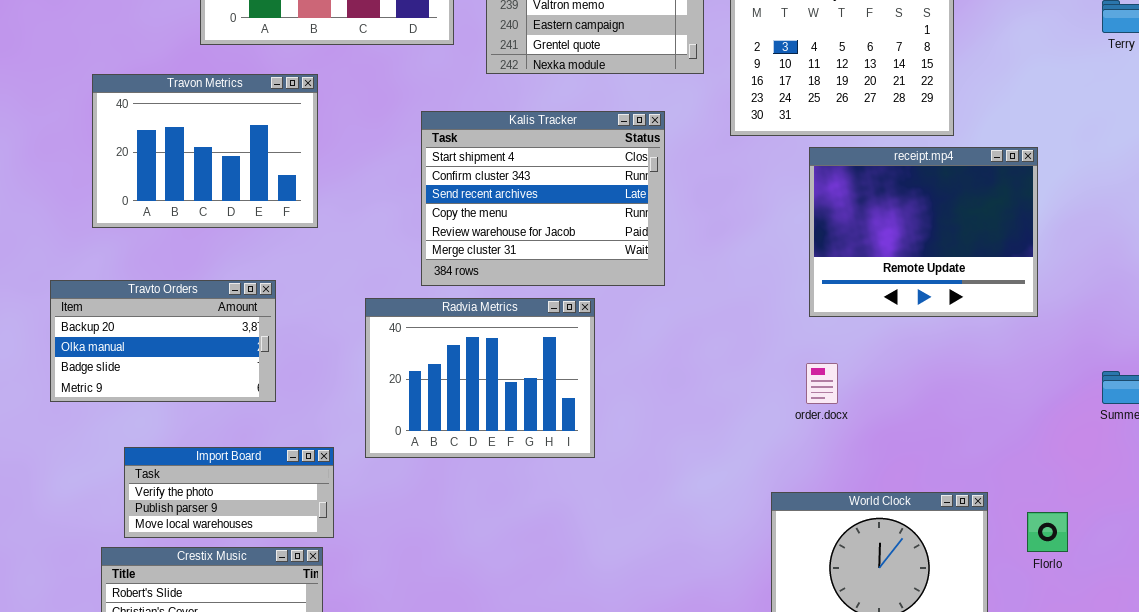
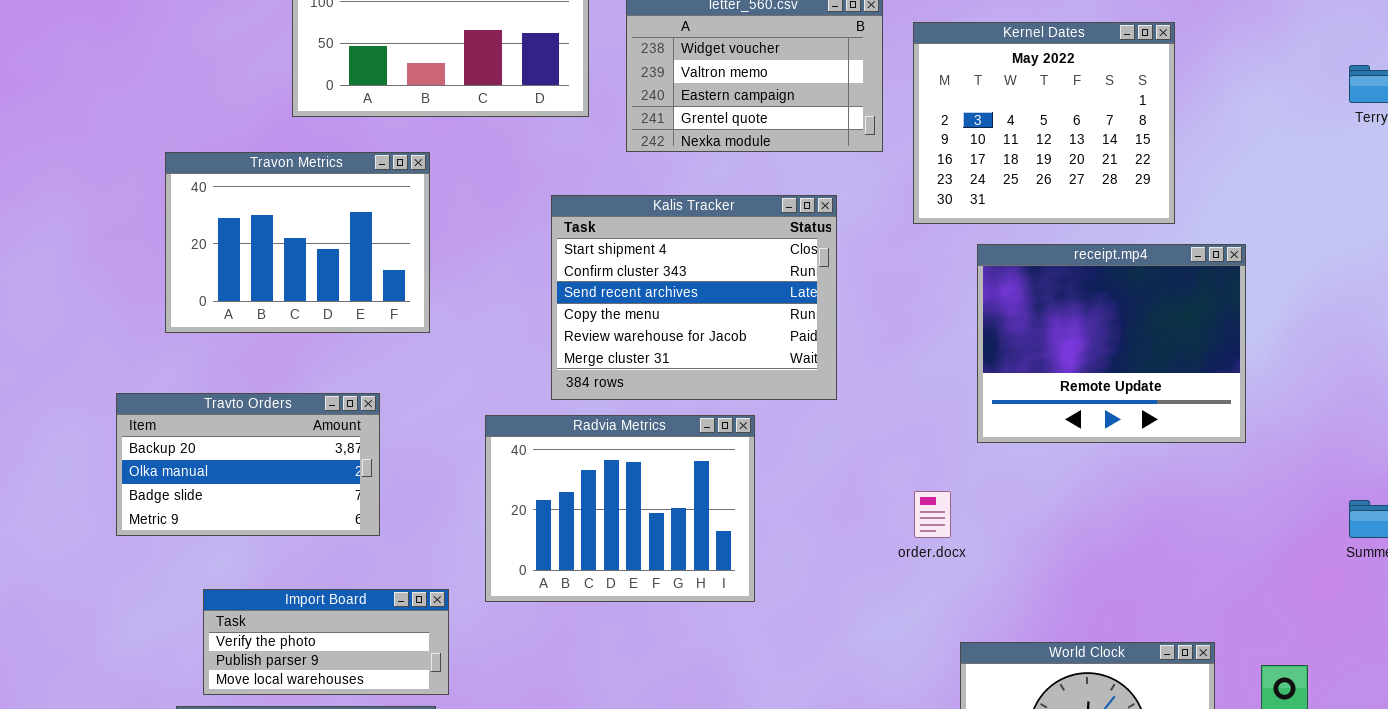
receipt.mp4: [809,147,1038,317] -> [977,244,1246,443], moved
order.docx: [806,363,838,404] -> [914,491,951,538], moved

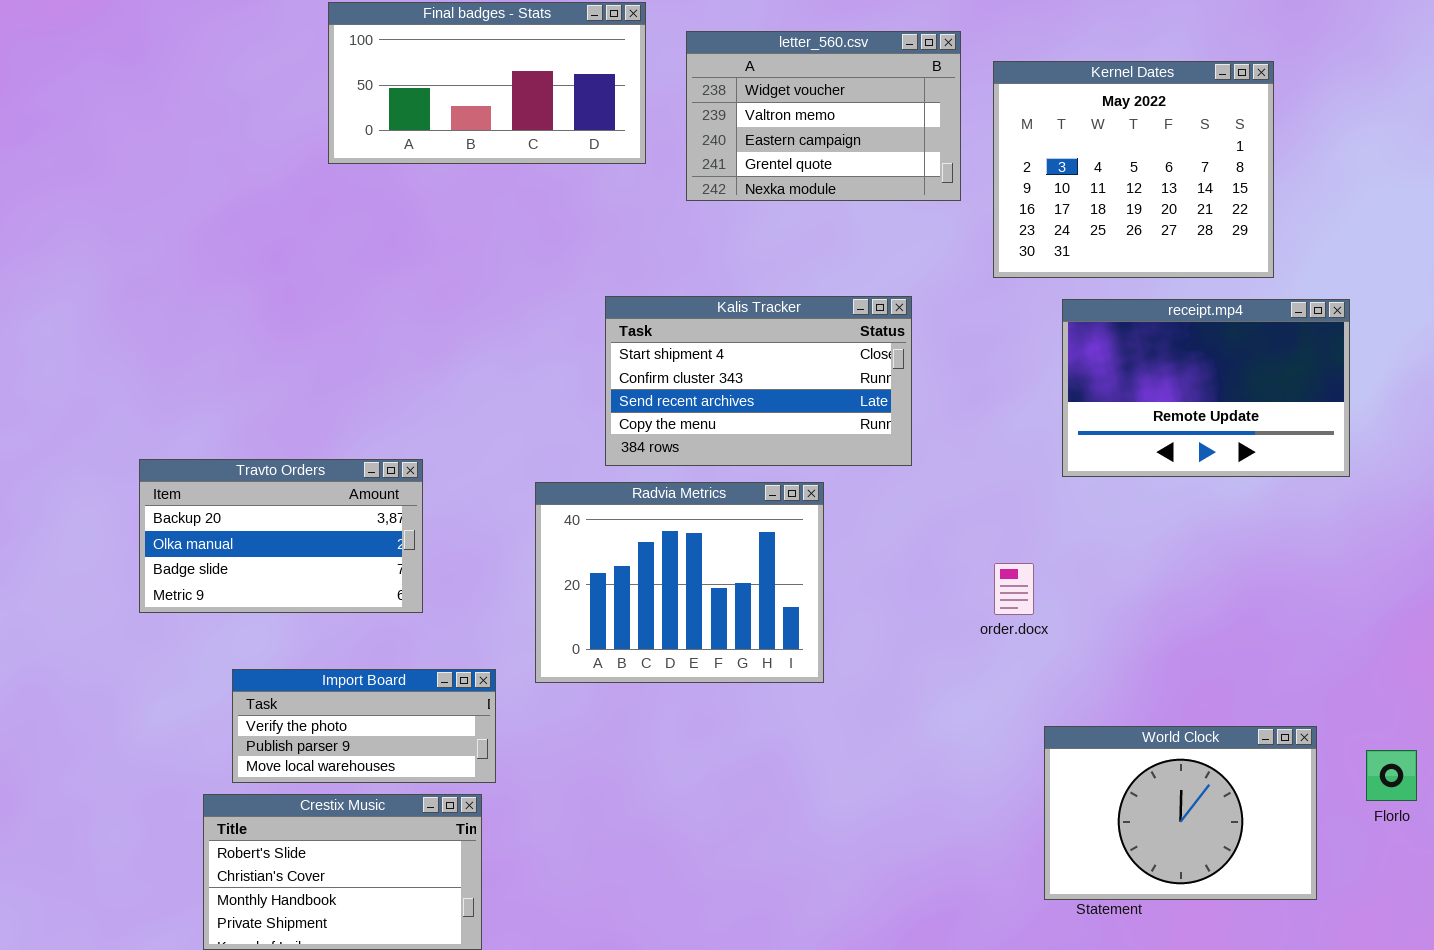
Travon Metrics: [165,152,430,333] -> none, closed
Kalis Tracker: [551,195,837,400] -> [605,296,912,466], resized
receipt.mp4: [977,244,1246,443] -> [1062,299,1350,477], resized

